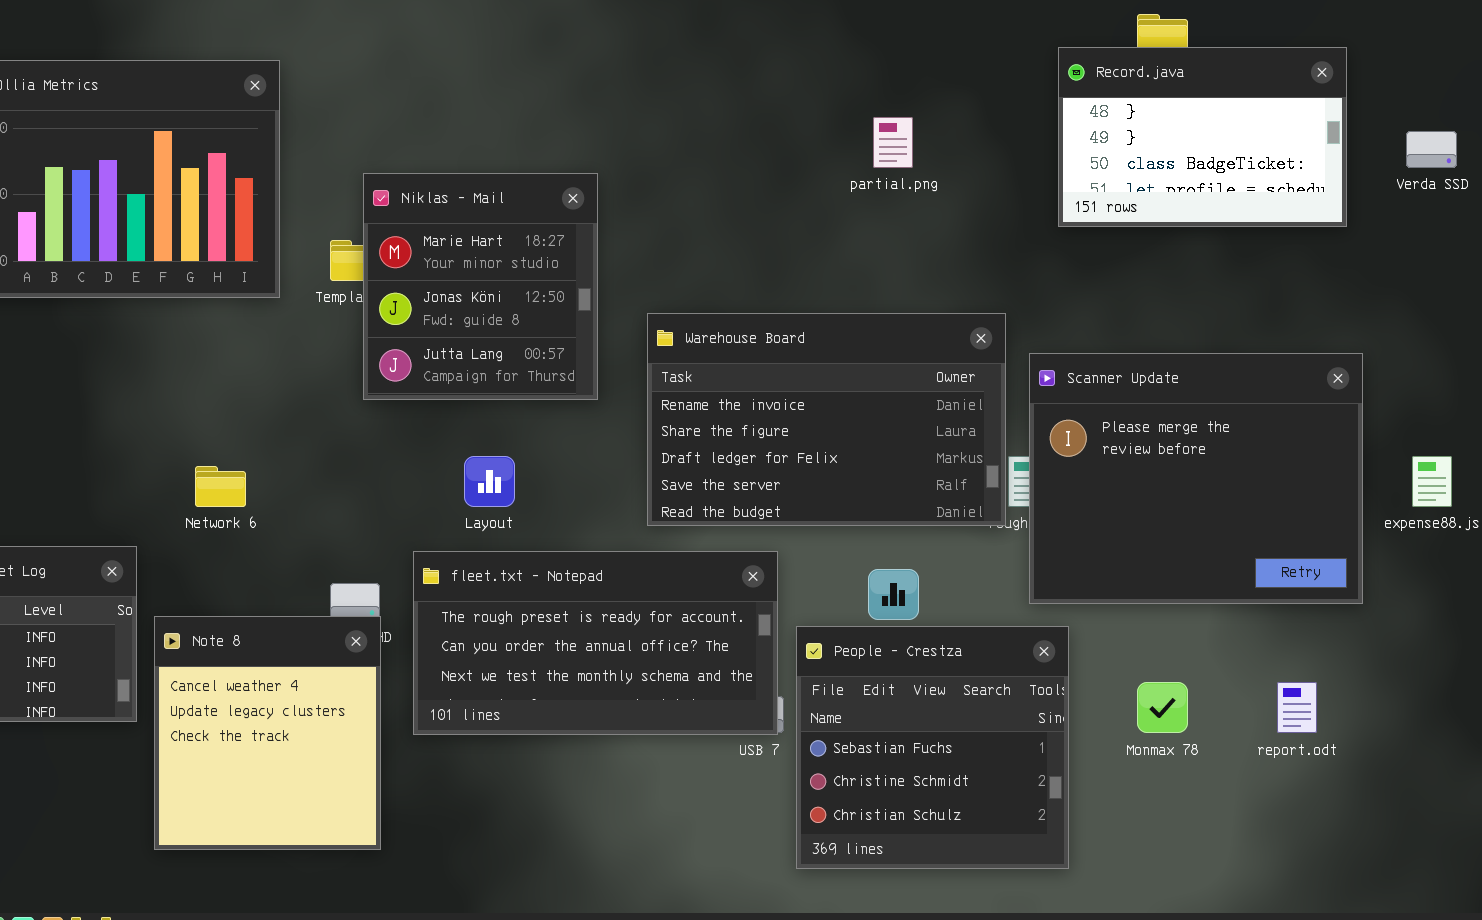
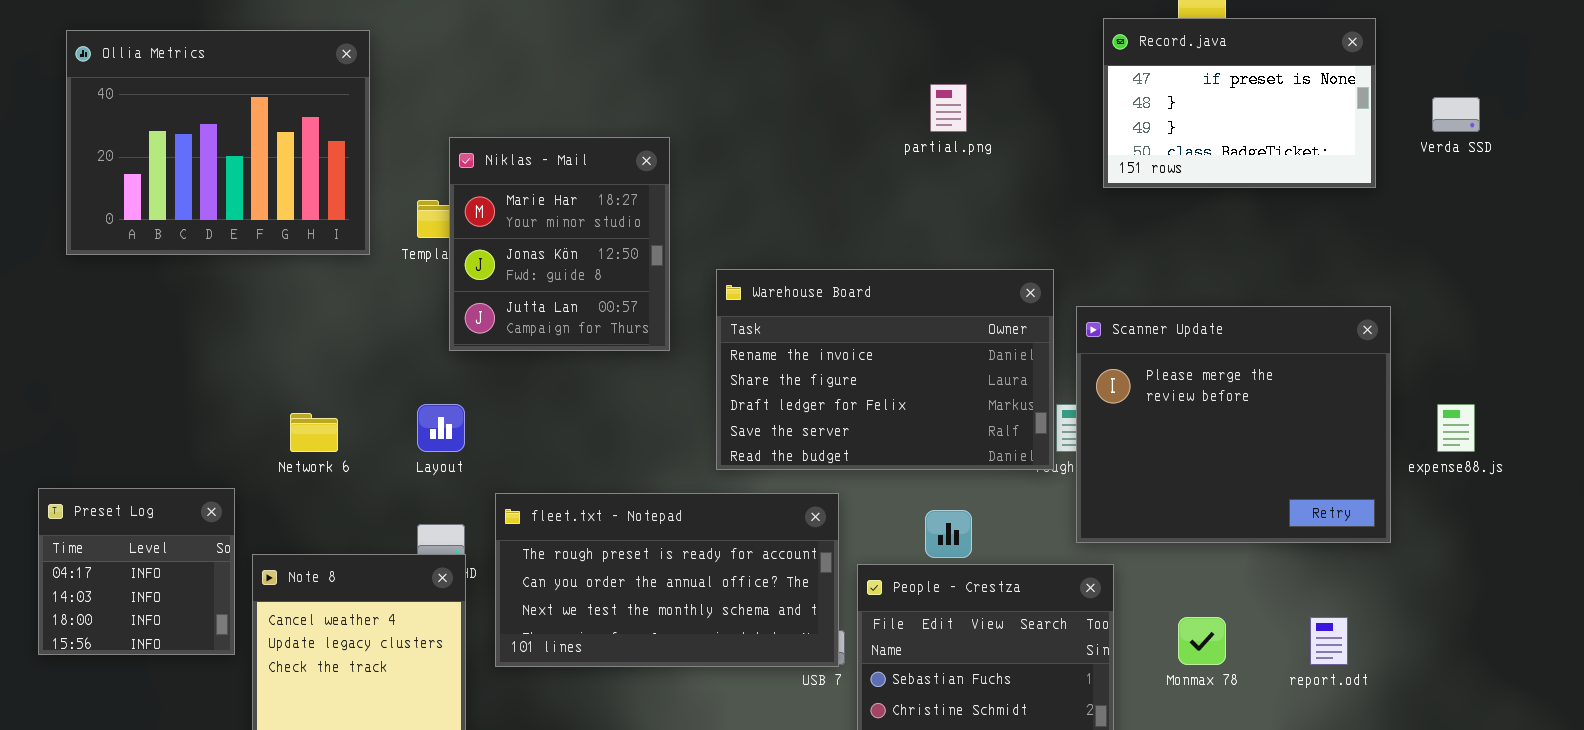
Record.java: [1058,47,1347,227] -> [1103,18,1376,188], scrolled up 1 row
Layout: [464,456,515,507] -> [417,404,465,452], moved

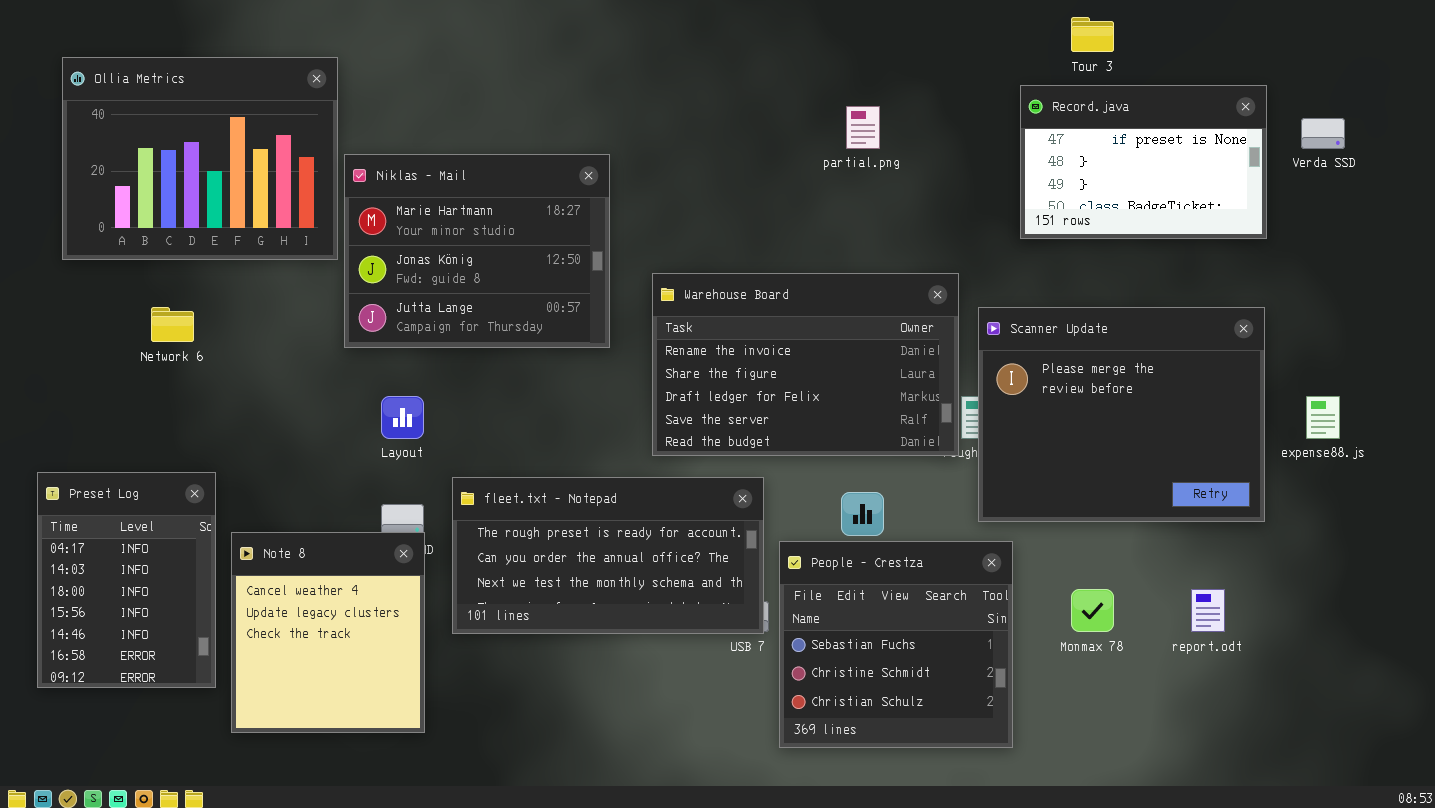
Record.java: [1103,18,1376,188] -> [1020,85,1267,239], moved
Niklas - Mail: [449,137,670,351] -> [344,154,610,348], resized
Network 6: [290,413,338,452] -> [151,307,194,342], moved
Preset Log: [38,488,235,655] -> [37,472,216,688], resized

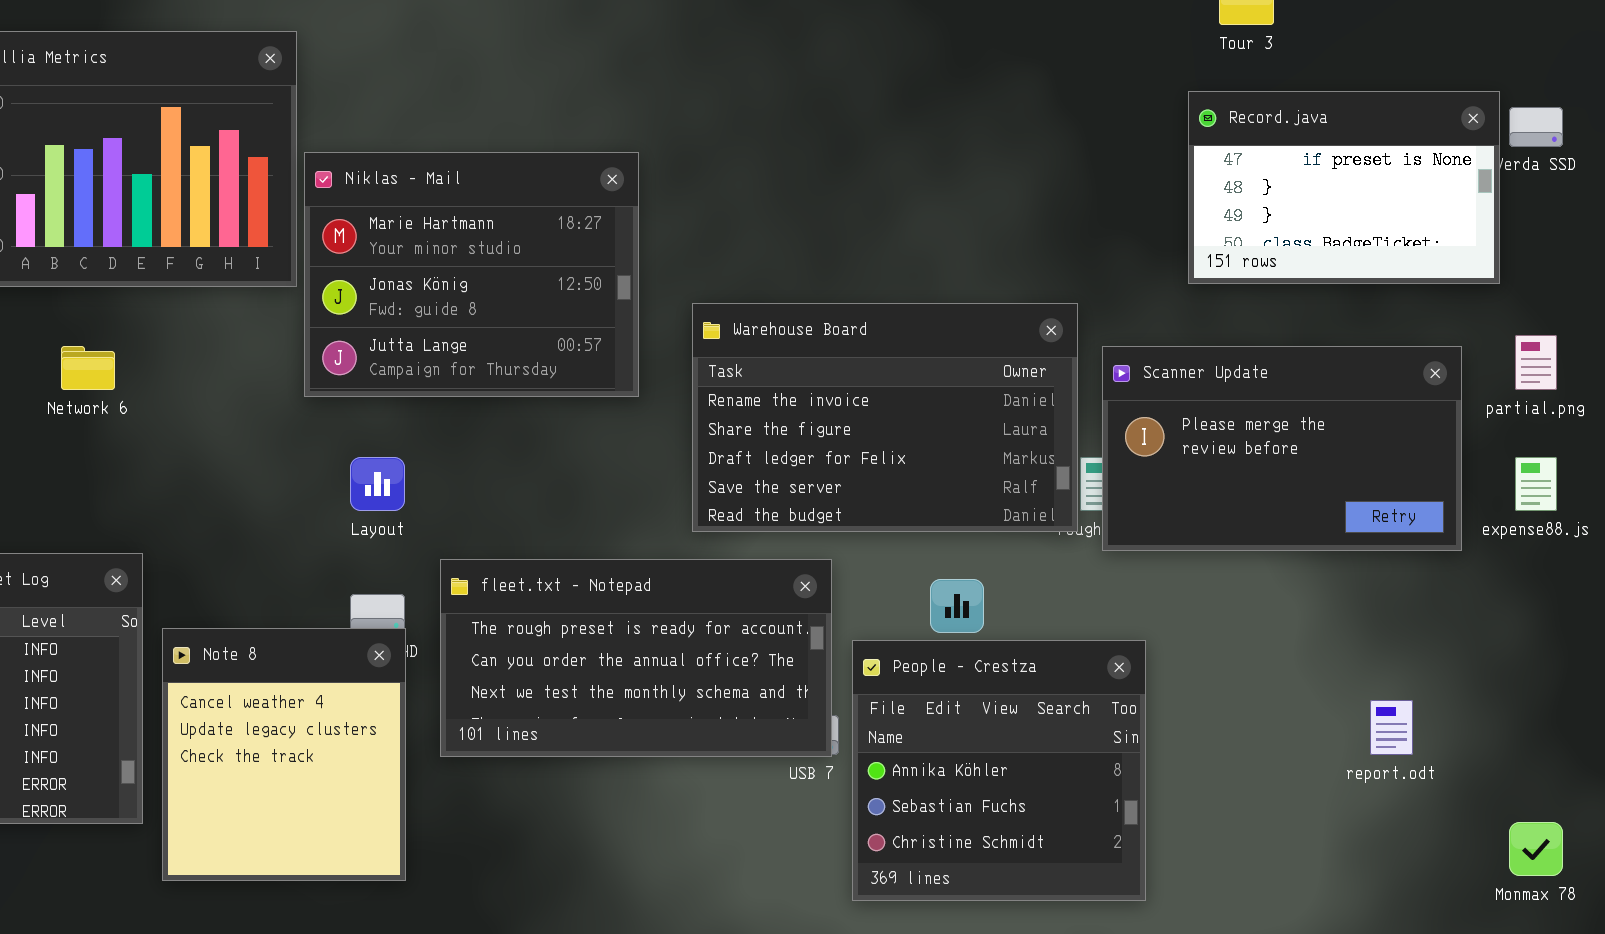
Record.java: [1020,85,1267,239] -> [1188,91,1500,284], moved
partial.png: [846,106,880,149] -> [1515,335,1557,390], moved
Scanner Update: [978,307,1265,522] -> [1102,346,1462,551], resized
People - Crestza: [779,541,1013,748] -> [852,640,1146,901], scrolled up 1 row
Monmax 78: [1071,589,1114,632] -> [1509,822,1563,876], moved

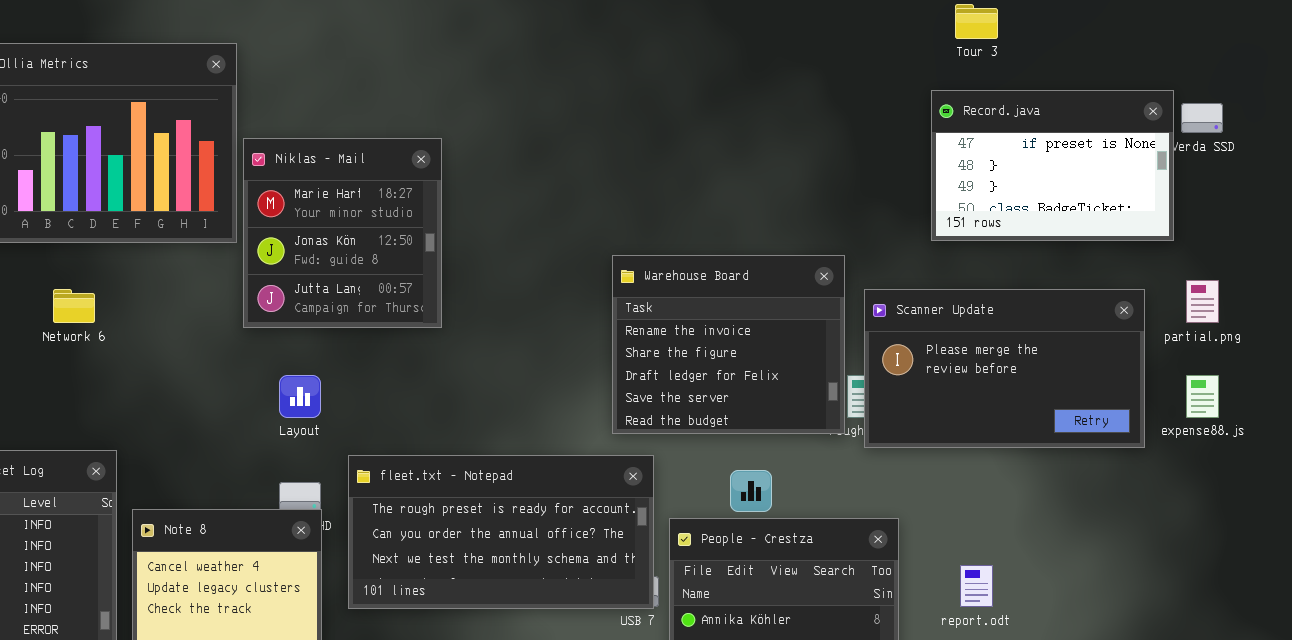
Niklas - Mail: [304,152,639,397] -> [243,138,442,328], resized
Warehouse Board: [692,303,1078,532] -> [612,255,845,434], resized
report.odt: [1370,700,1413,755] -> [960,565,993,607], moved

